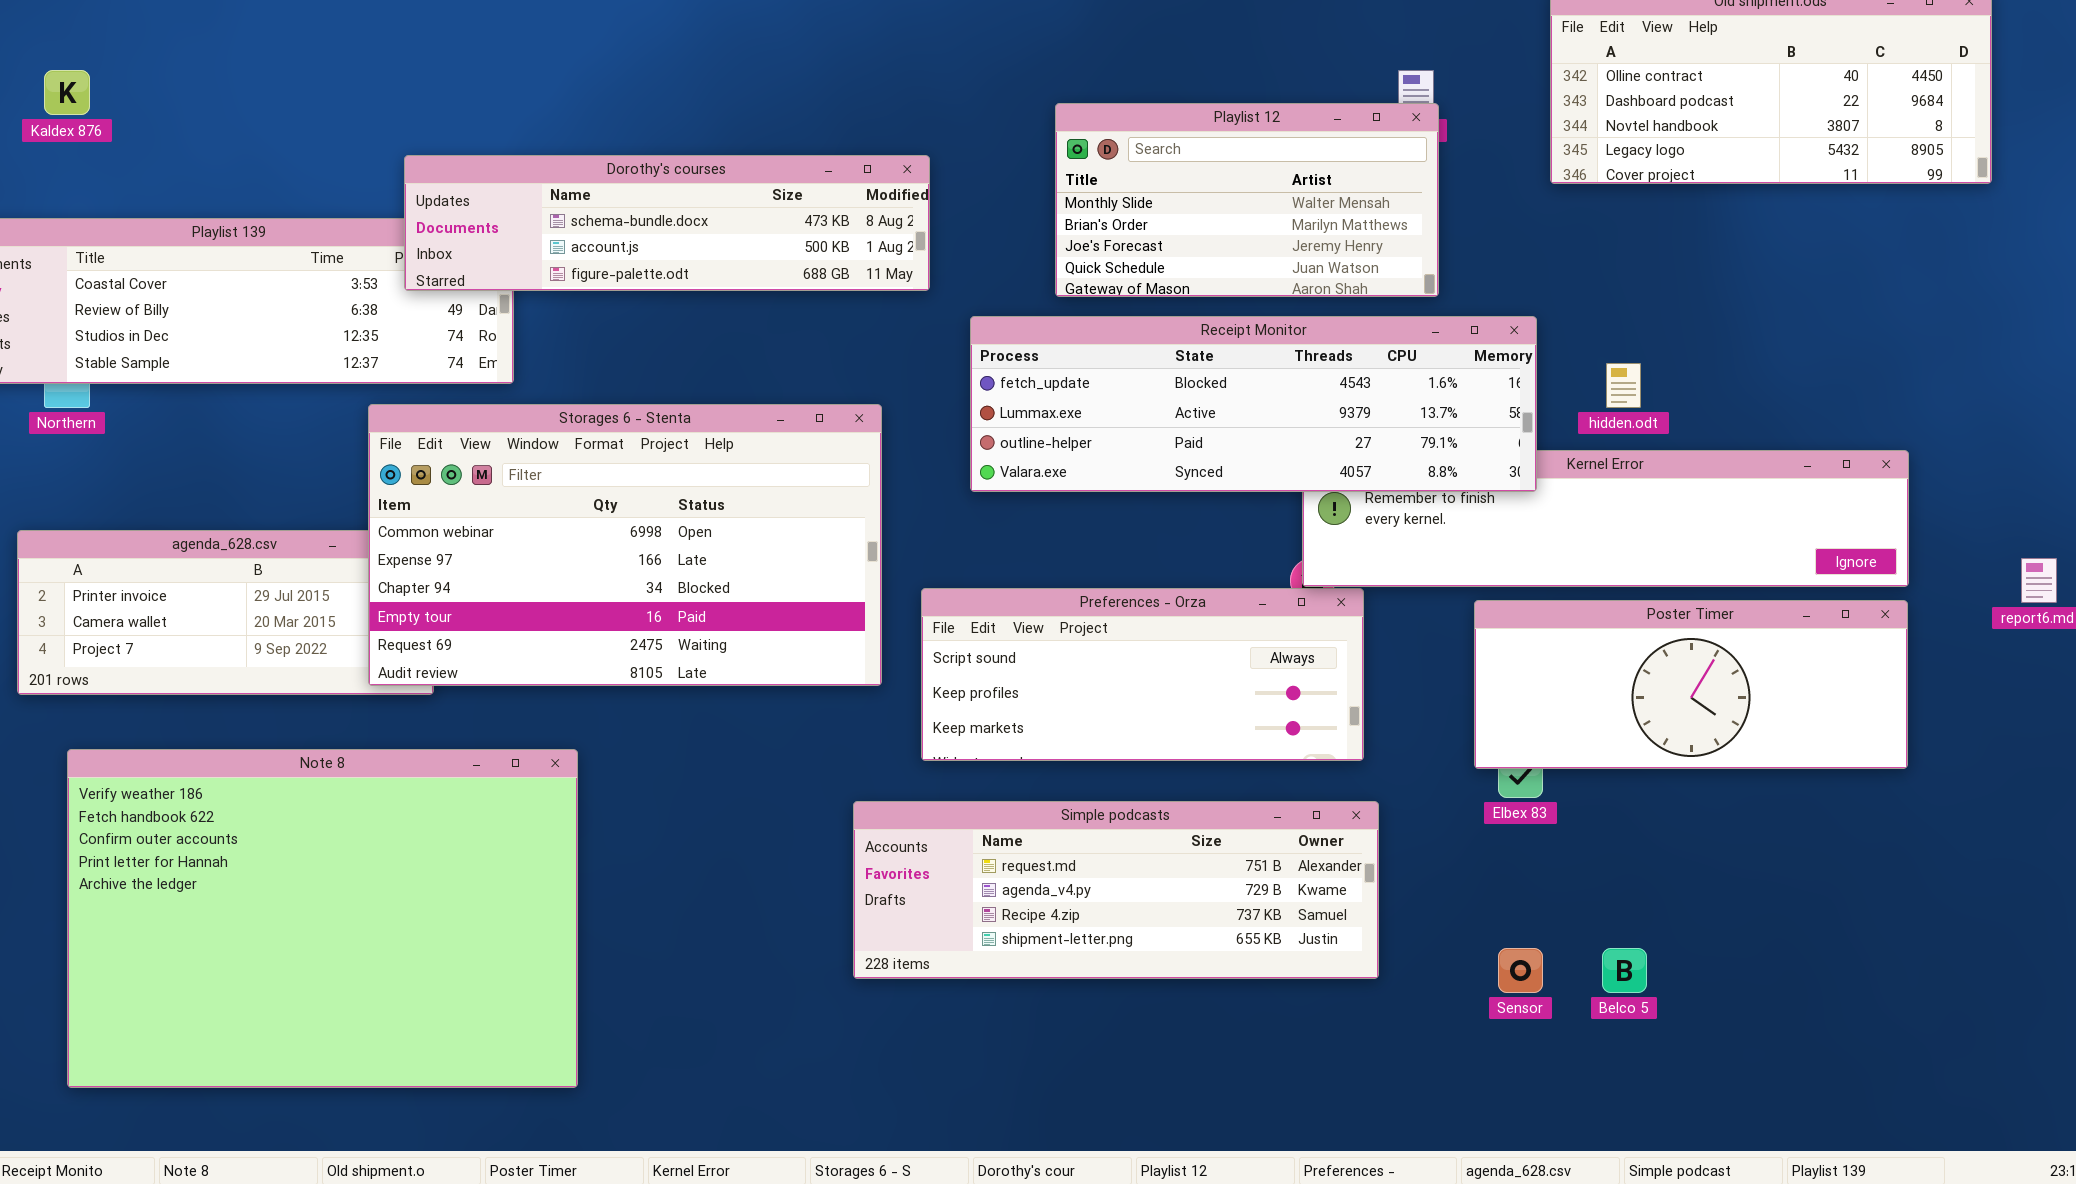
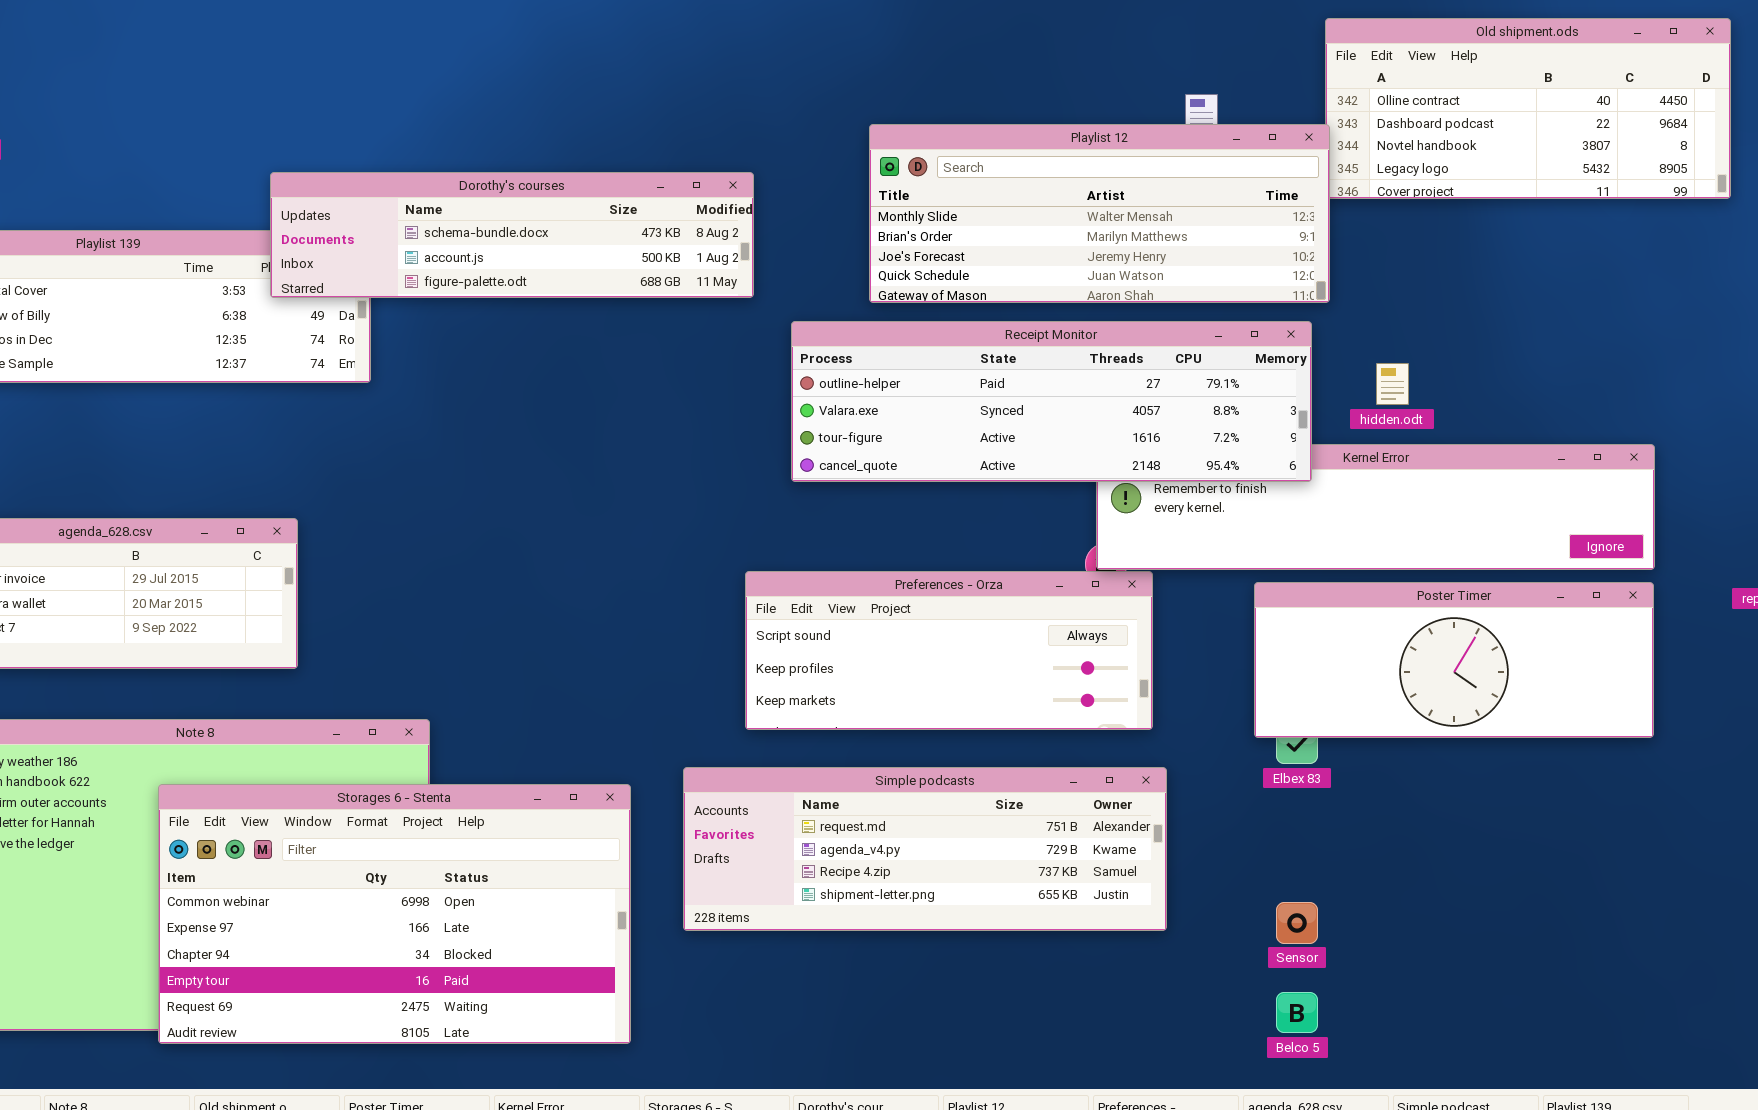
Playlist 12: [1055,103,1439,297] -> [869,124,1330,303], resized
Receipt Monitor: [970,316,1537,492] -> [791,321,1312,482], scrolled down 2 rows
Storages 6 - Stenta: [368,404,882,686] -> [158,784,631,1044], moved
Belco 5: [1602,948,1647,993] -> [1276,992,1318,1033], moved

